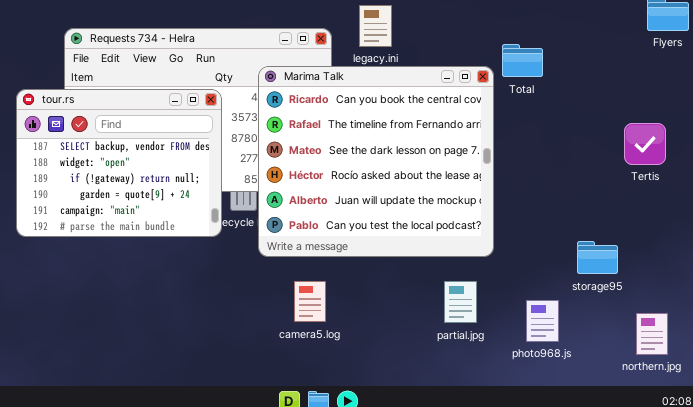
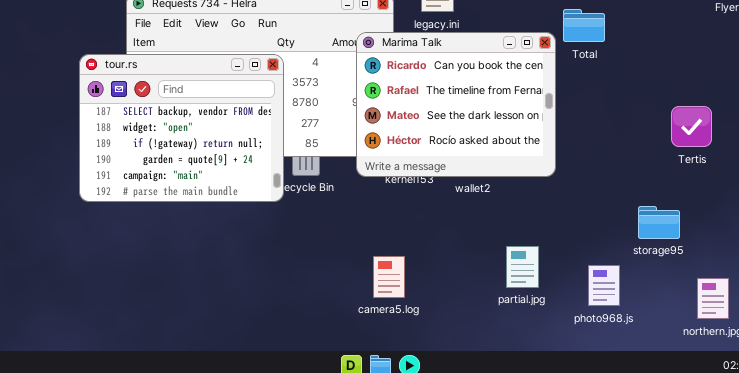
Marima Talk: [258,66,494,257] -> [356,32,556,177], resized
Tertis: [624,123,666,165] -> [671,106,712,147], moved
camera5.log: [294,281,326,322] -> [373,256,405,298], moved

